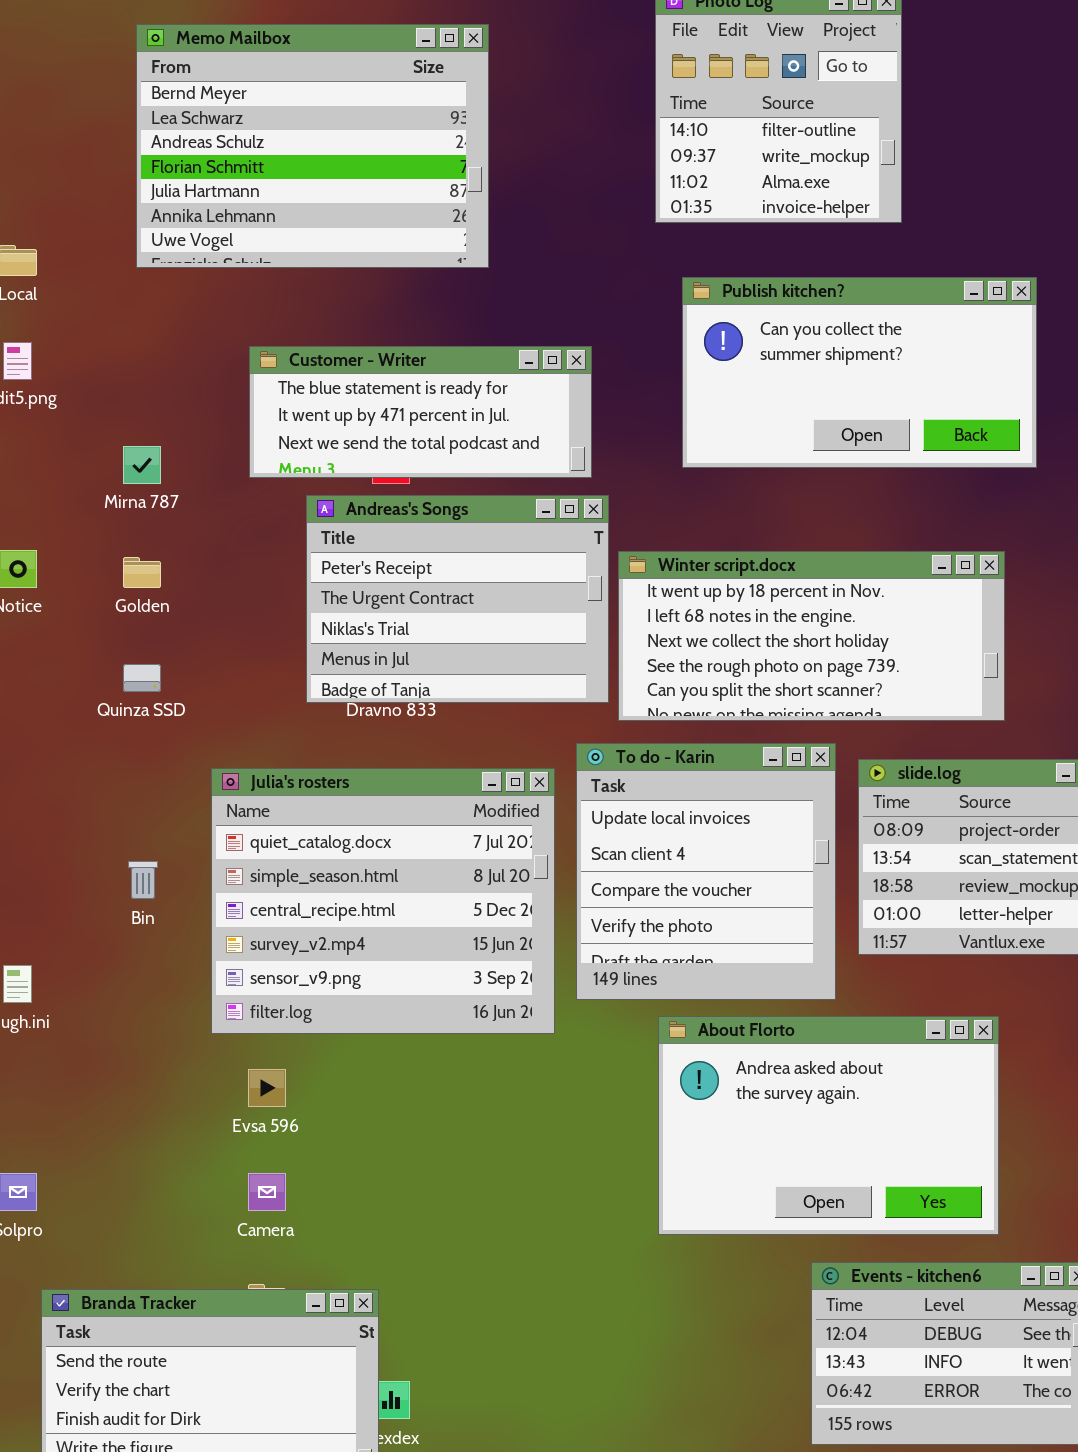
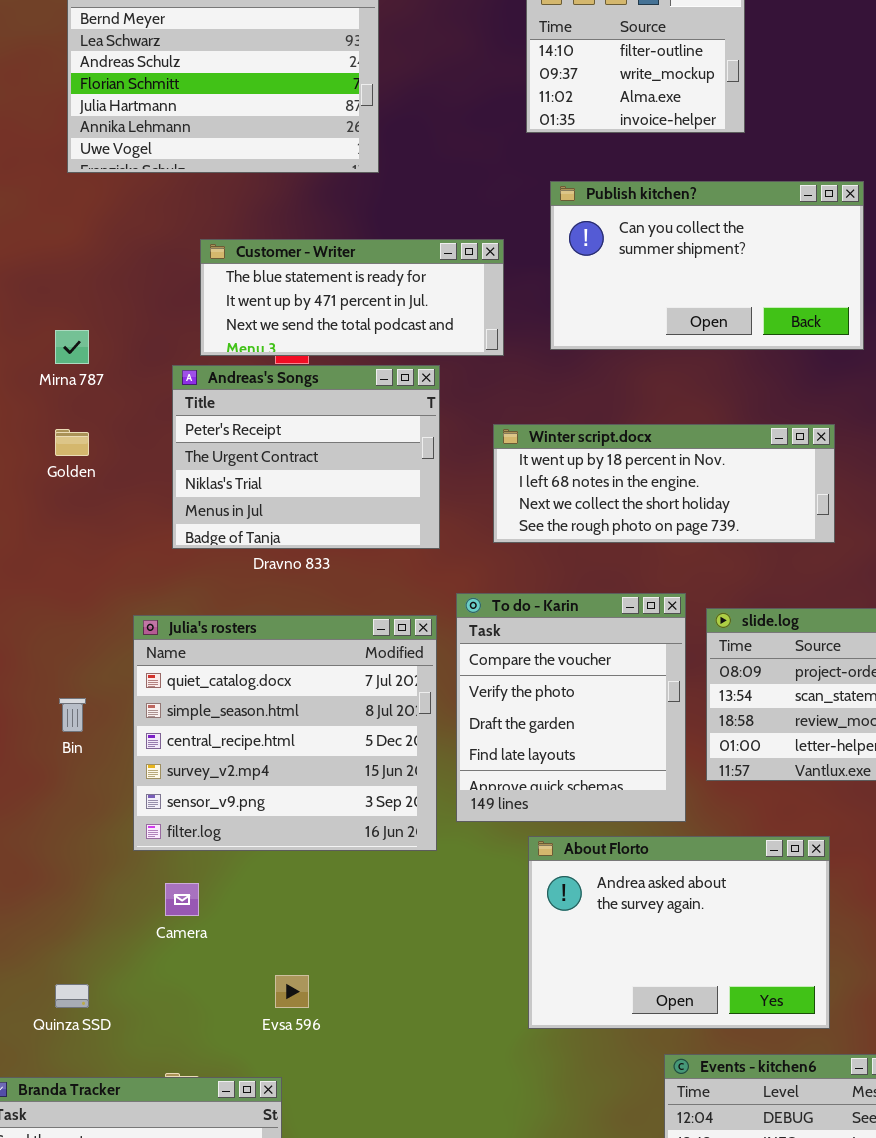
Customer - Writer: [249,346,592,478] -> [200,239,504,356], moved
Andreas's Songs: [306,495,609,703] -> [172,365,440,549], moved
Winter script.docx: [618,551,1005,721] -> [493,424,835,543], resized
Quinza SSD: [123,664,161,692] -> [55,984,89,1008], moved
To do - Karin: [576,743,836,1000] -> [456,593,686,822], scrolled down 2 rows
Evsa 596: [248,1069,286,1107] -> [275,975,309,1008], moved
Camera: [248,1173,286,1211] -> [165,883,199,916], moved

